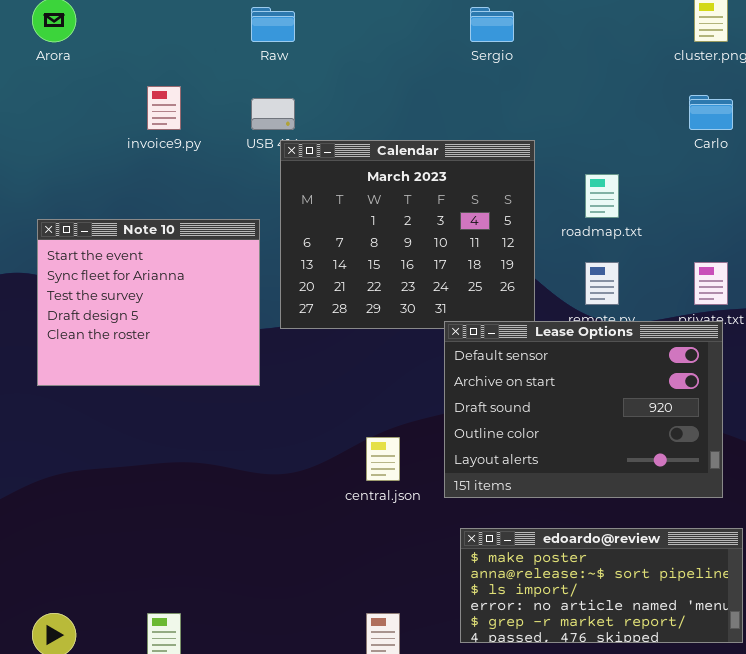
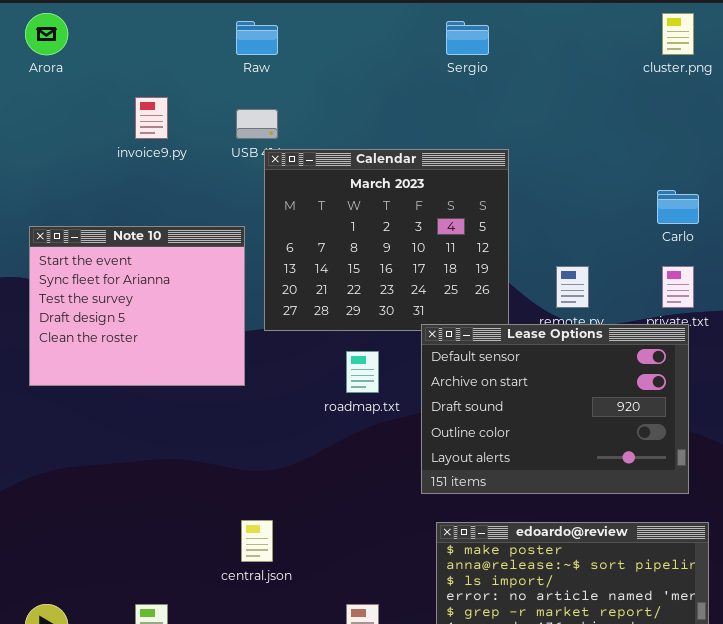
Carlo: [689,95,733,130] -> [657,190,699,224], moved
roadmap.txt: [585,174,619,218] -> [346,351,379,393], moved
central.json: [366,437,400,481] -> [241,520,273,562], moved

